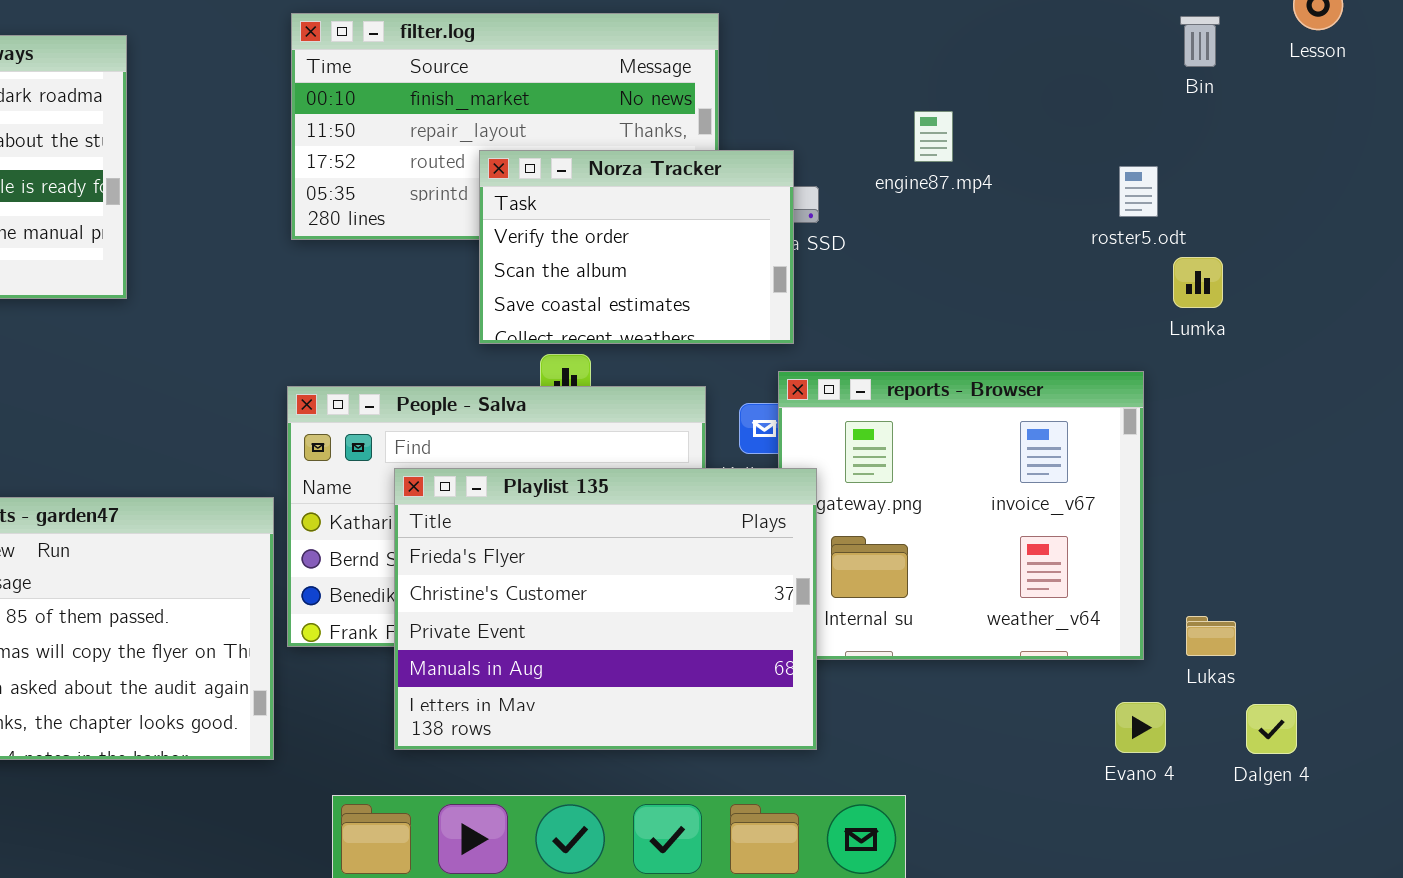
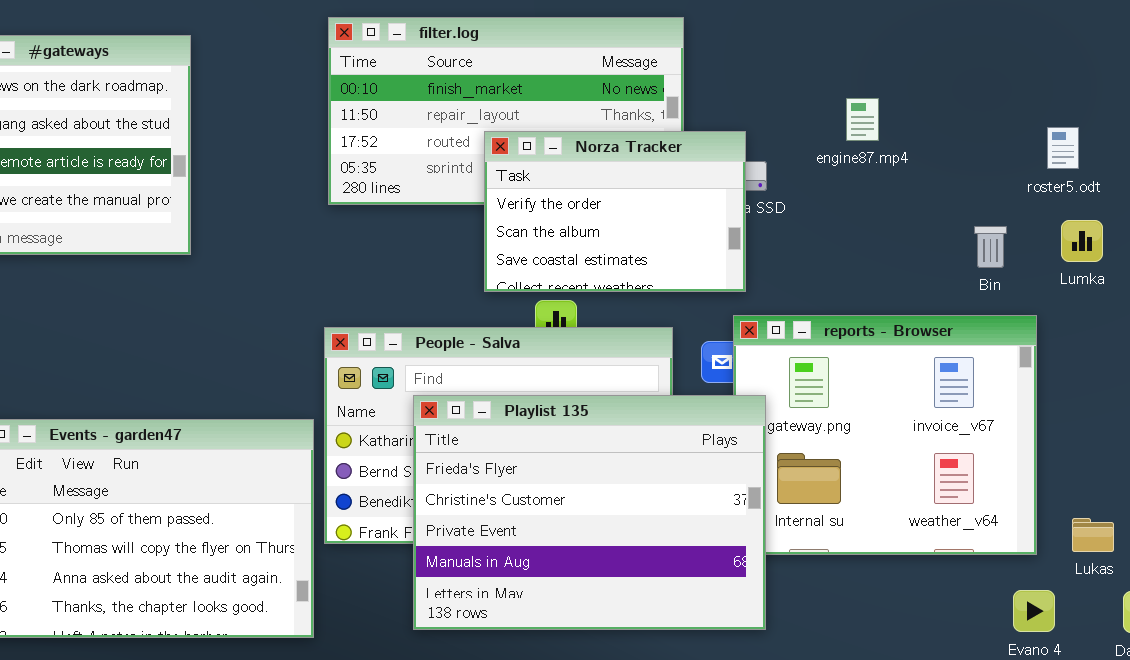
Bin: [1180,16,1220,67] -> [974,226,1007,268], moved
roster5.odt: [1119,166,1158,217] -> [1047,127,1079,169], moved

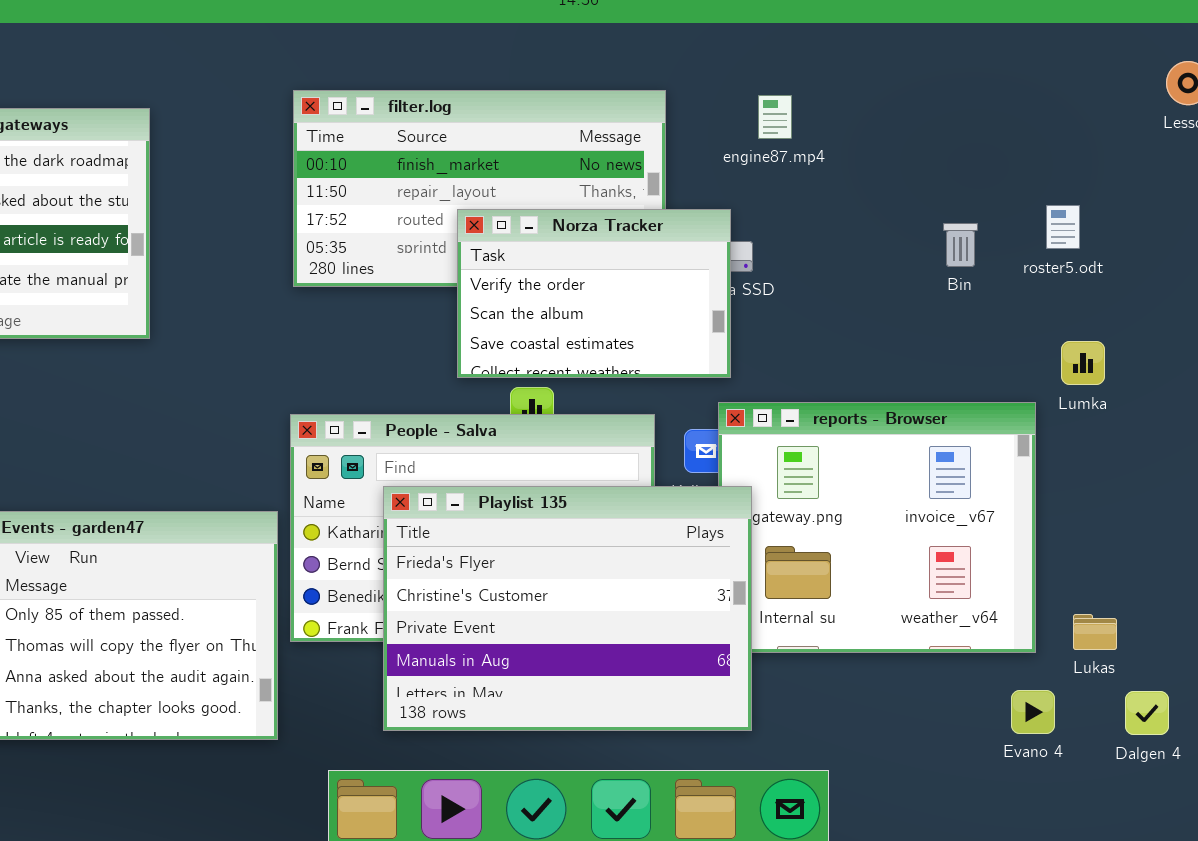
engine87.mp4: [846,98,879,141] -> [758,95,792,139], moved
Lumka: [1061,220,1103,262] -> [1061,341,1105,385], moved
Bin: [974,226,1007,268] -> [943,223,978,267], moved

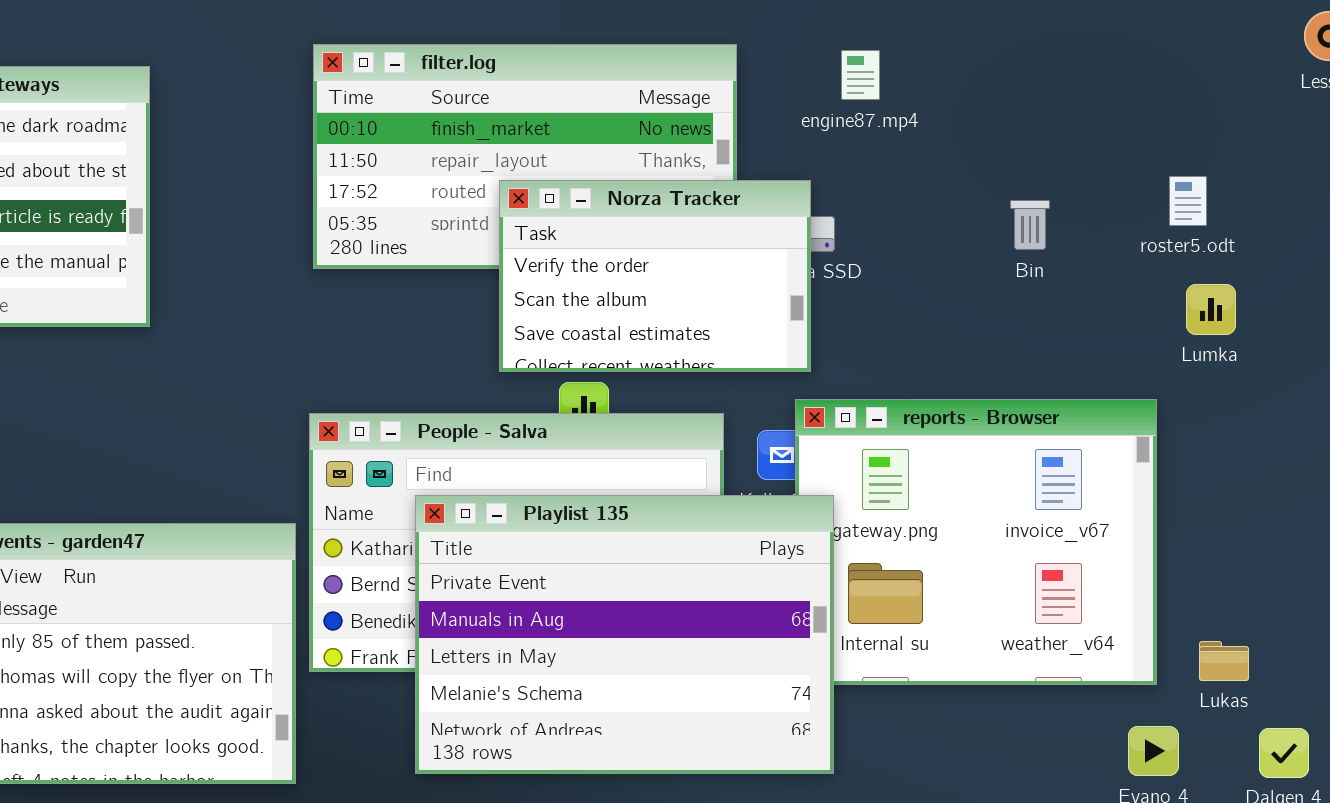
Bin: [943,223,978,267] -> [1010,200,1050,250], moved
Lumka: [1061,341,1105,385] -> [1186,284,1236,335], moved
Playlist 135: [383,486,752,731] -> [415,495,834,774], scrolled down 2 rows

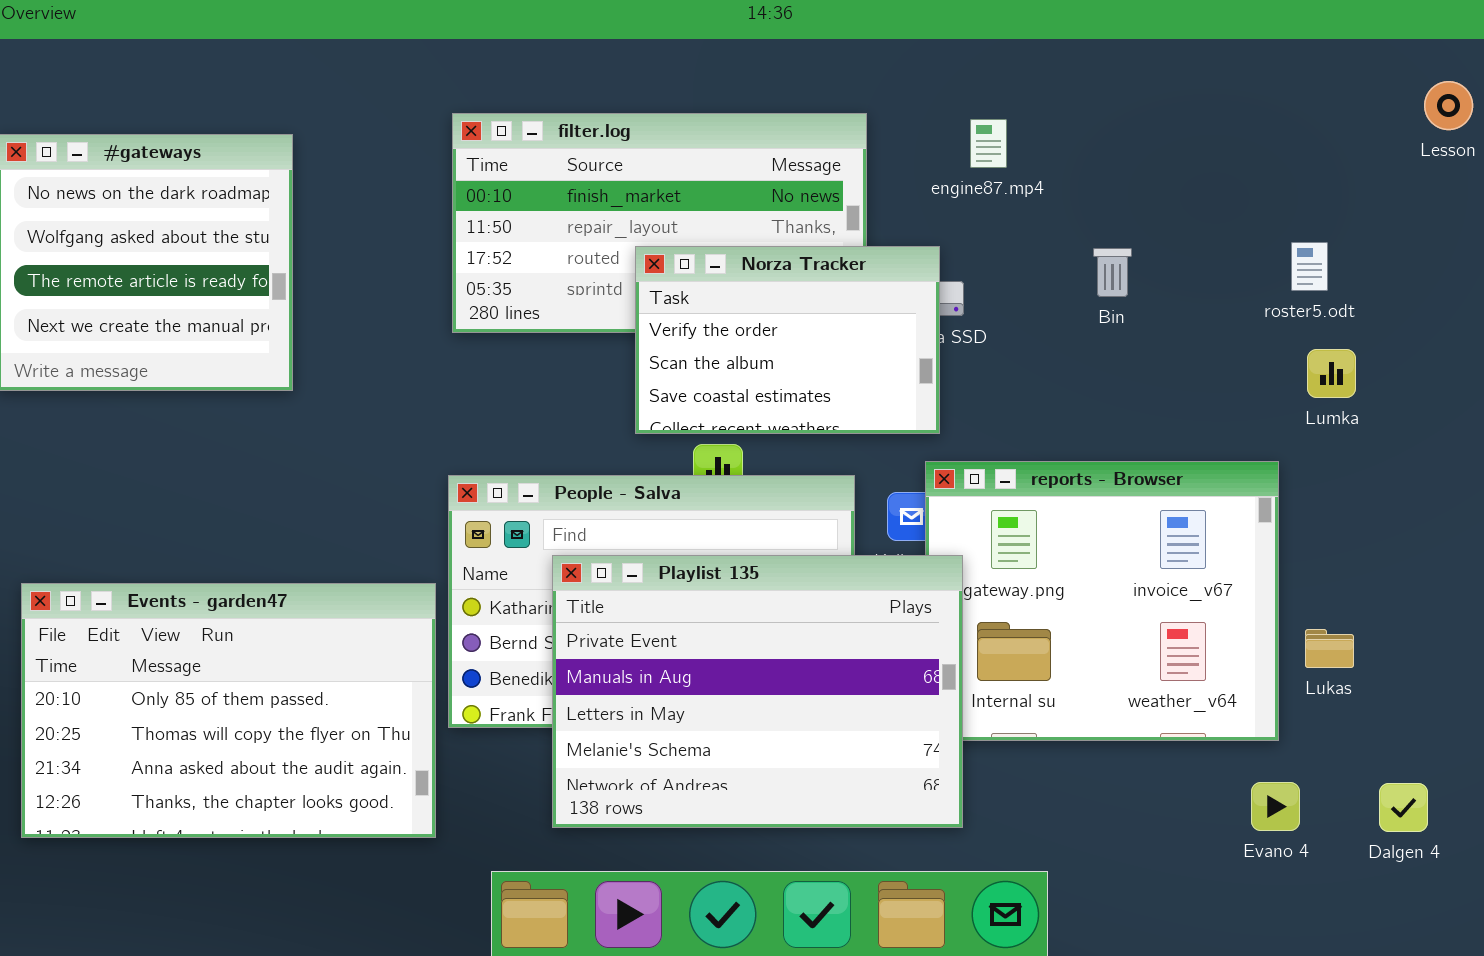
Bin: [1010,200,1050,250] -> [1093,248,1132,297], moved
Lukas: [1199,641,1249,681] -> [1305,629,1354,668], moved

